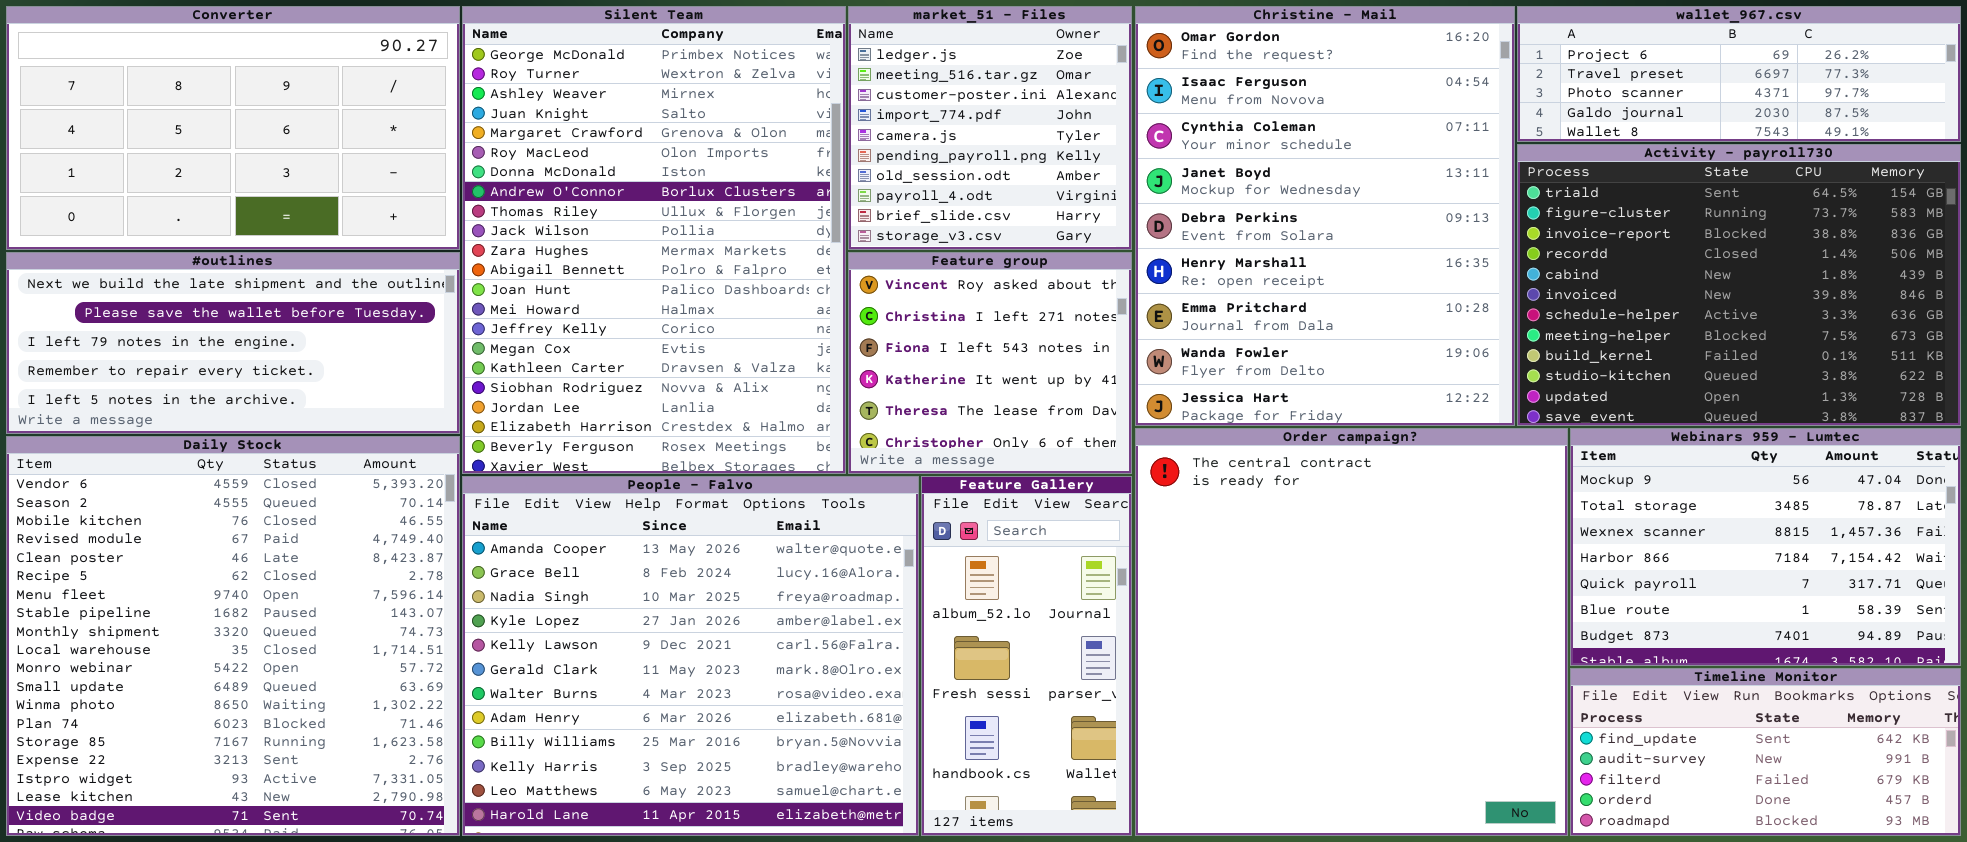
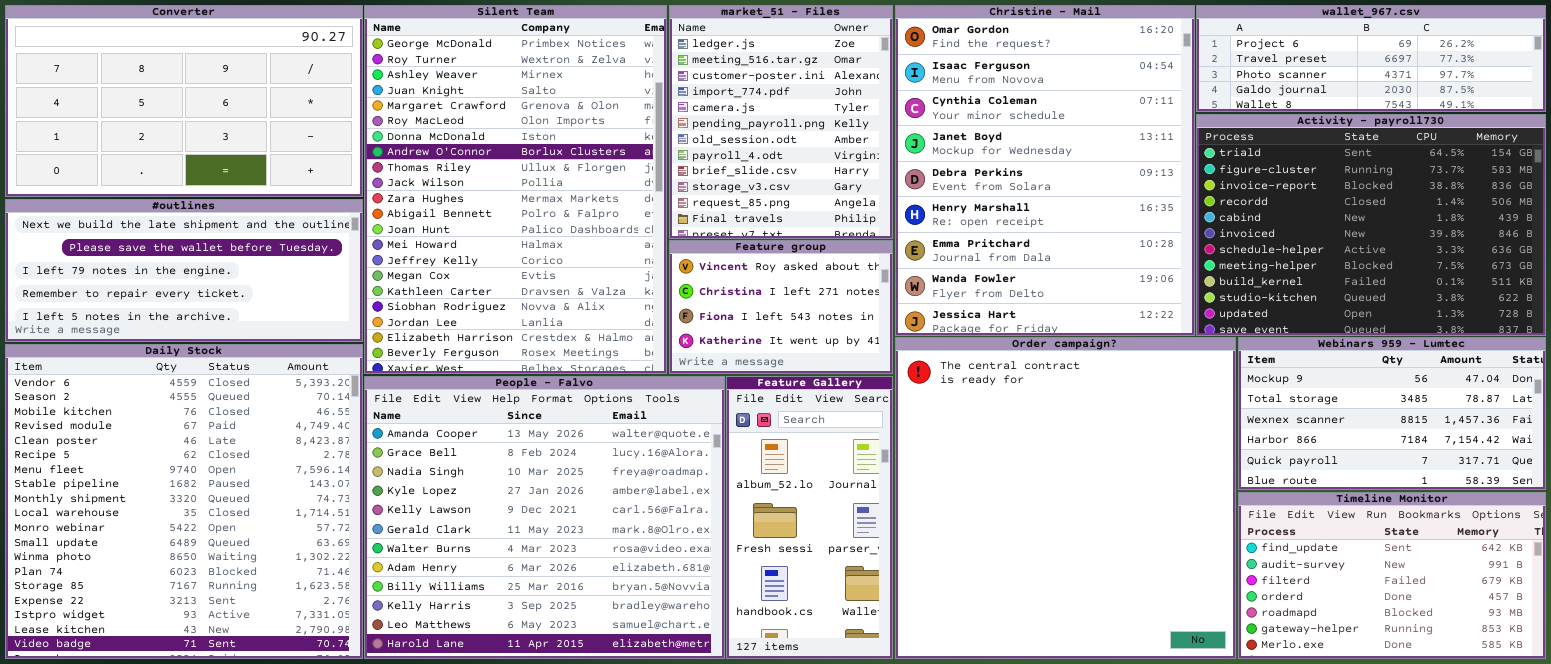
market_51 - Files: [848,6,1132,250] -> [669,5,893,239], resized
Feature group: [848,252,1132,474] -> [669,240,893,374], resized
Webinars 959 - Lumtec: [1570,428,1961,666] -> [1238,337,1546,490], resized
Timeline Monitor: [1570,668,1961,836] -> [1238,492,1546,659], resized

